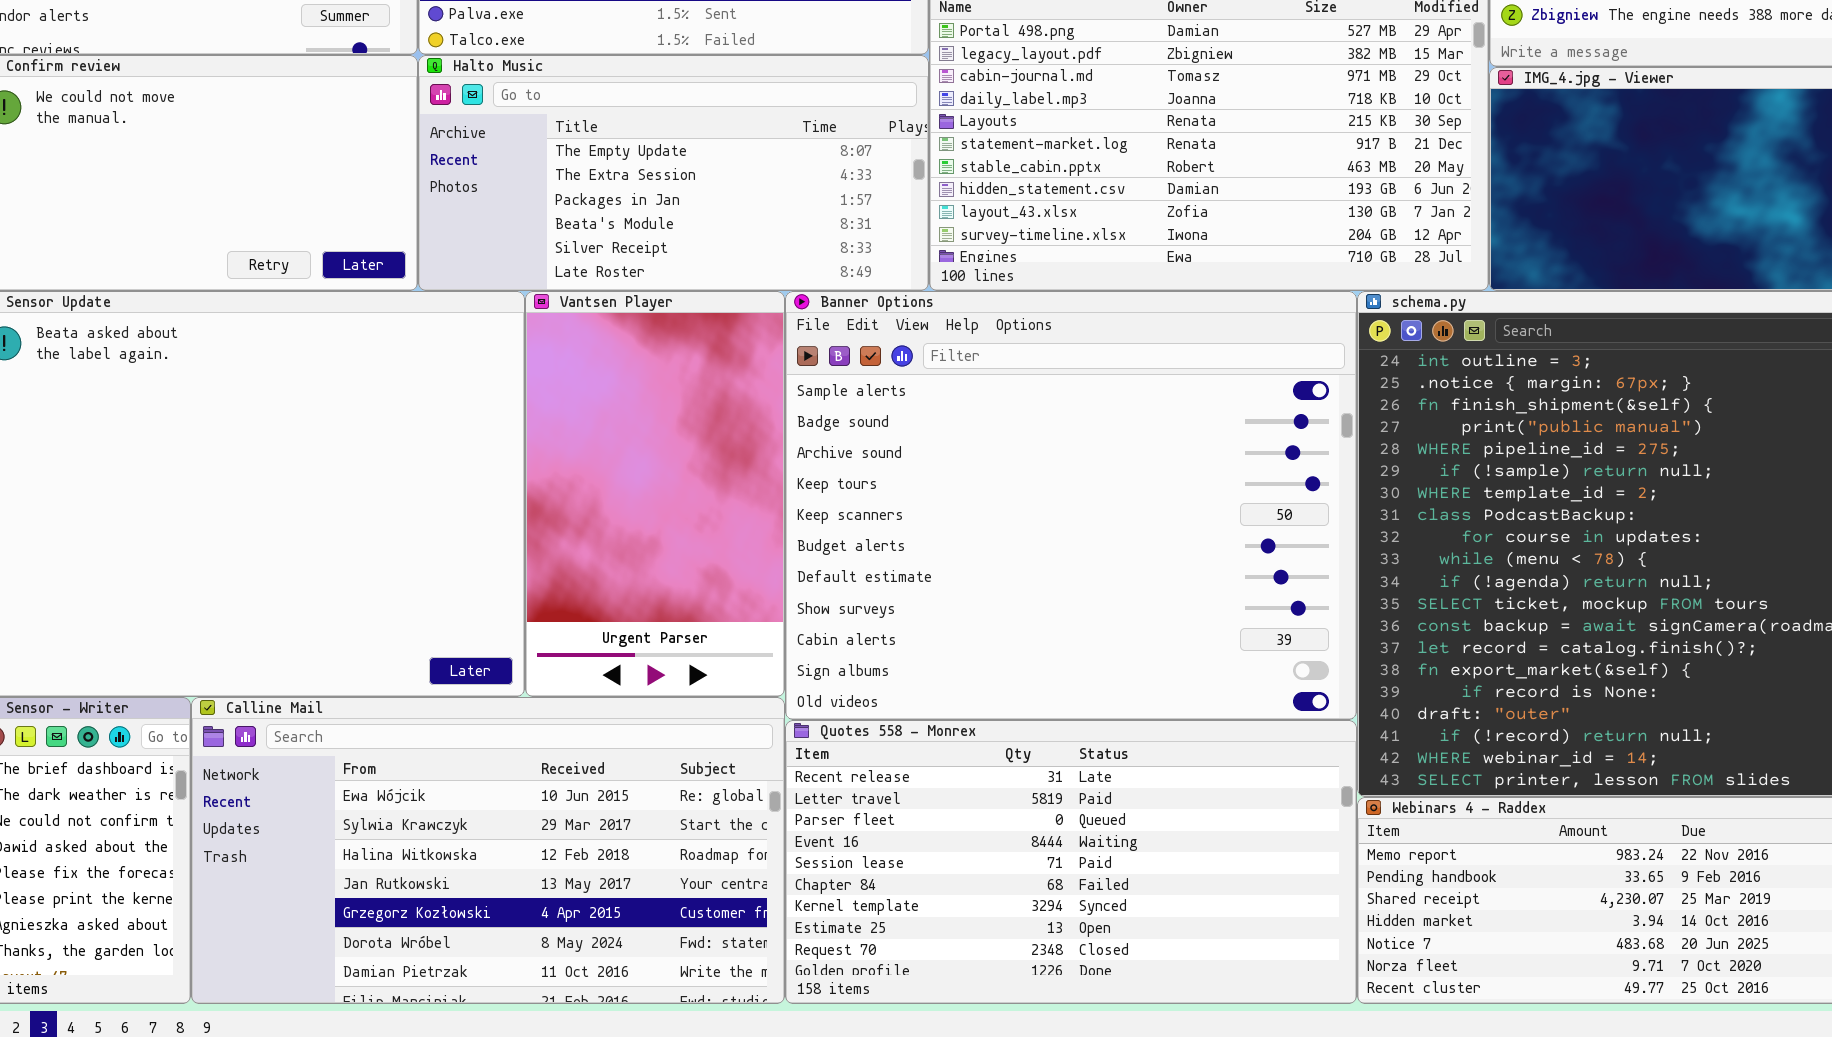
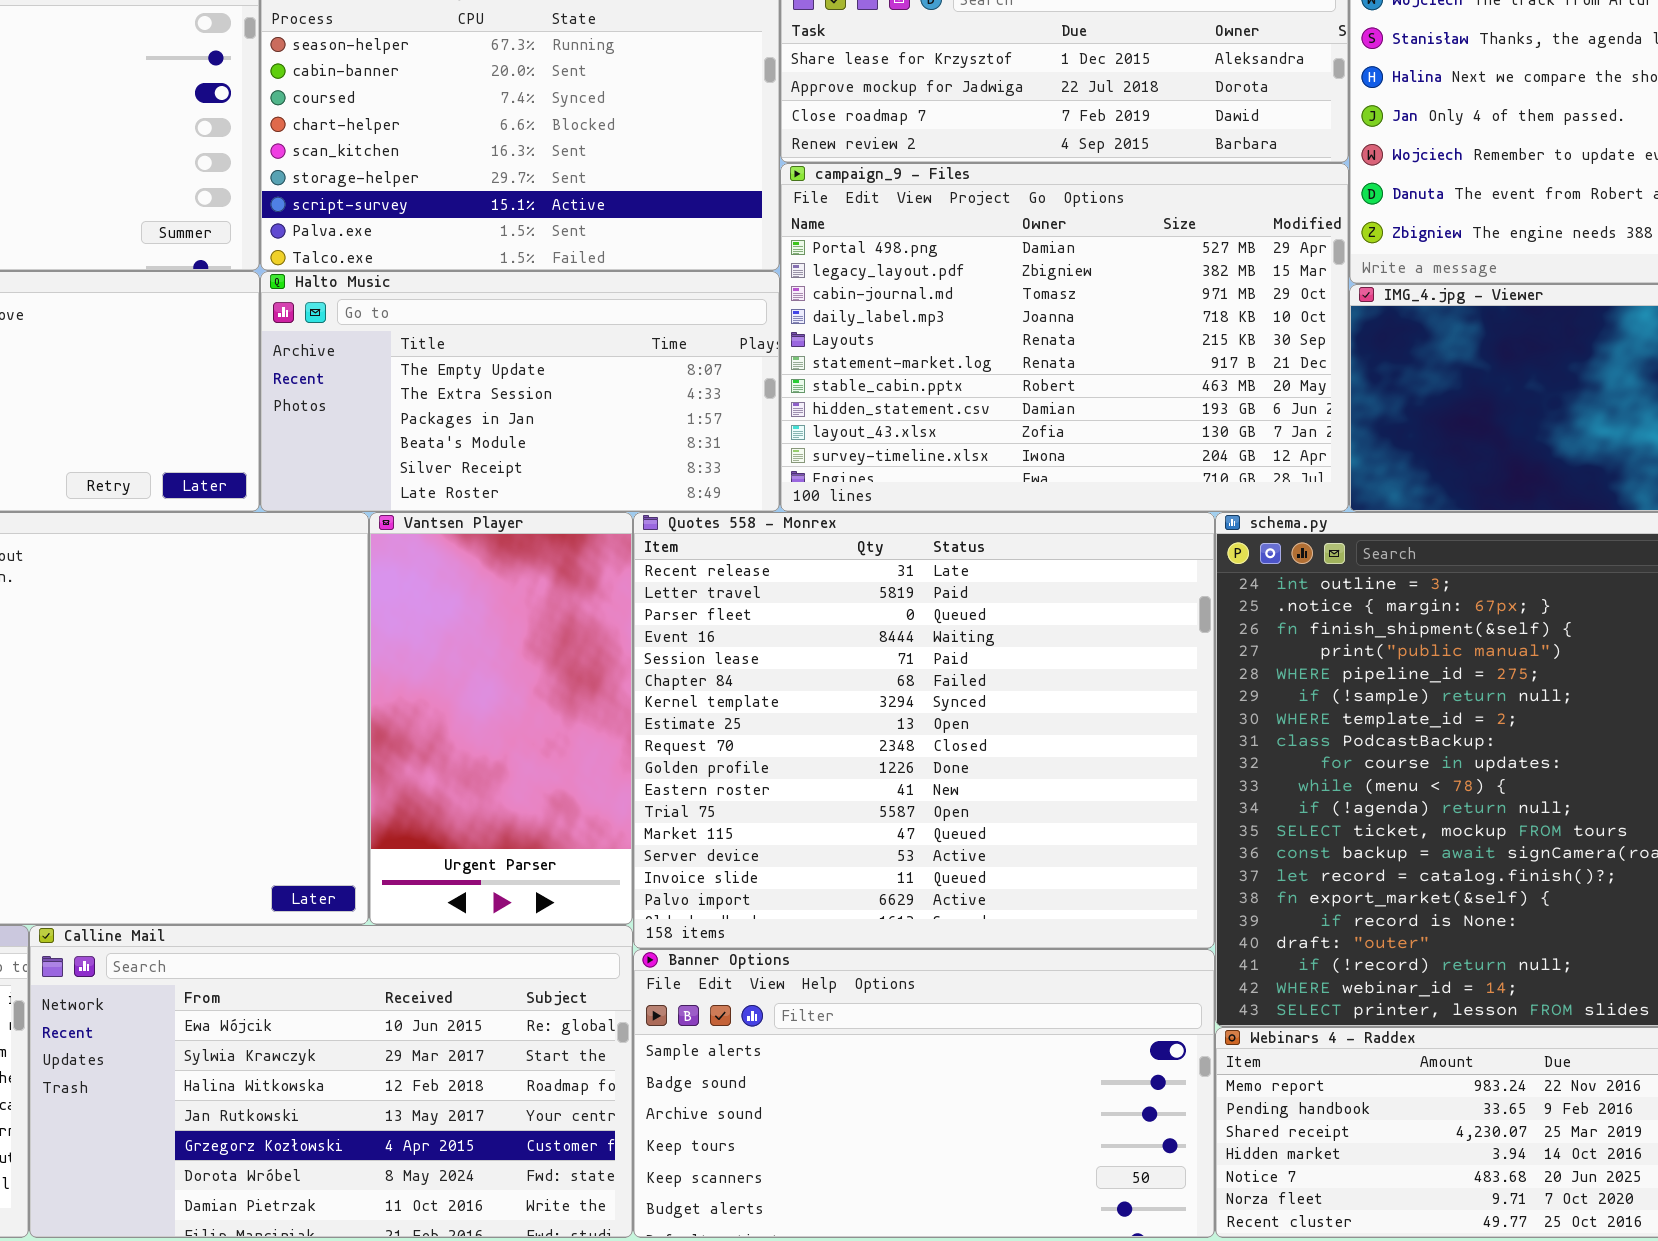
Banner Options: [785,291,1357,720] -> [633,949,1215,1238], moved, resized
Quotes 558 - Monrex: [785,720,1357,1004] -> [633,512,1215,949], moved, resized

